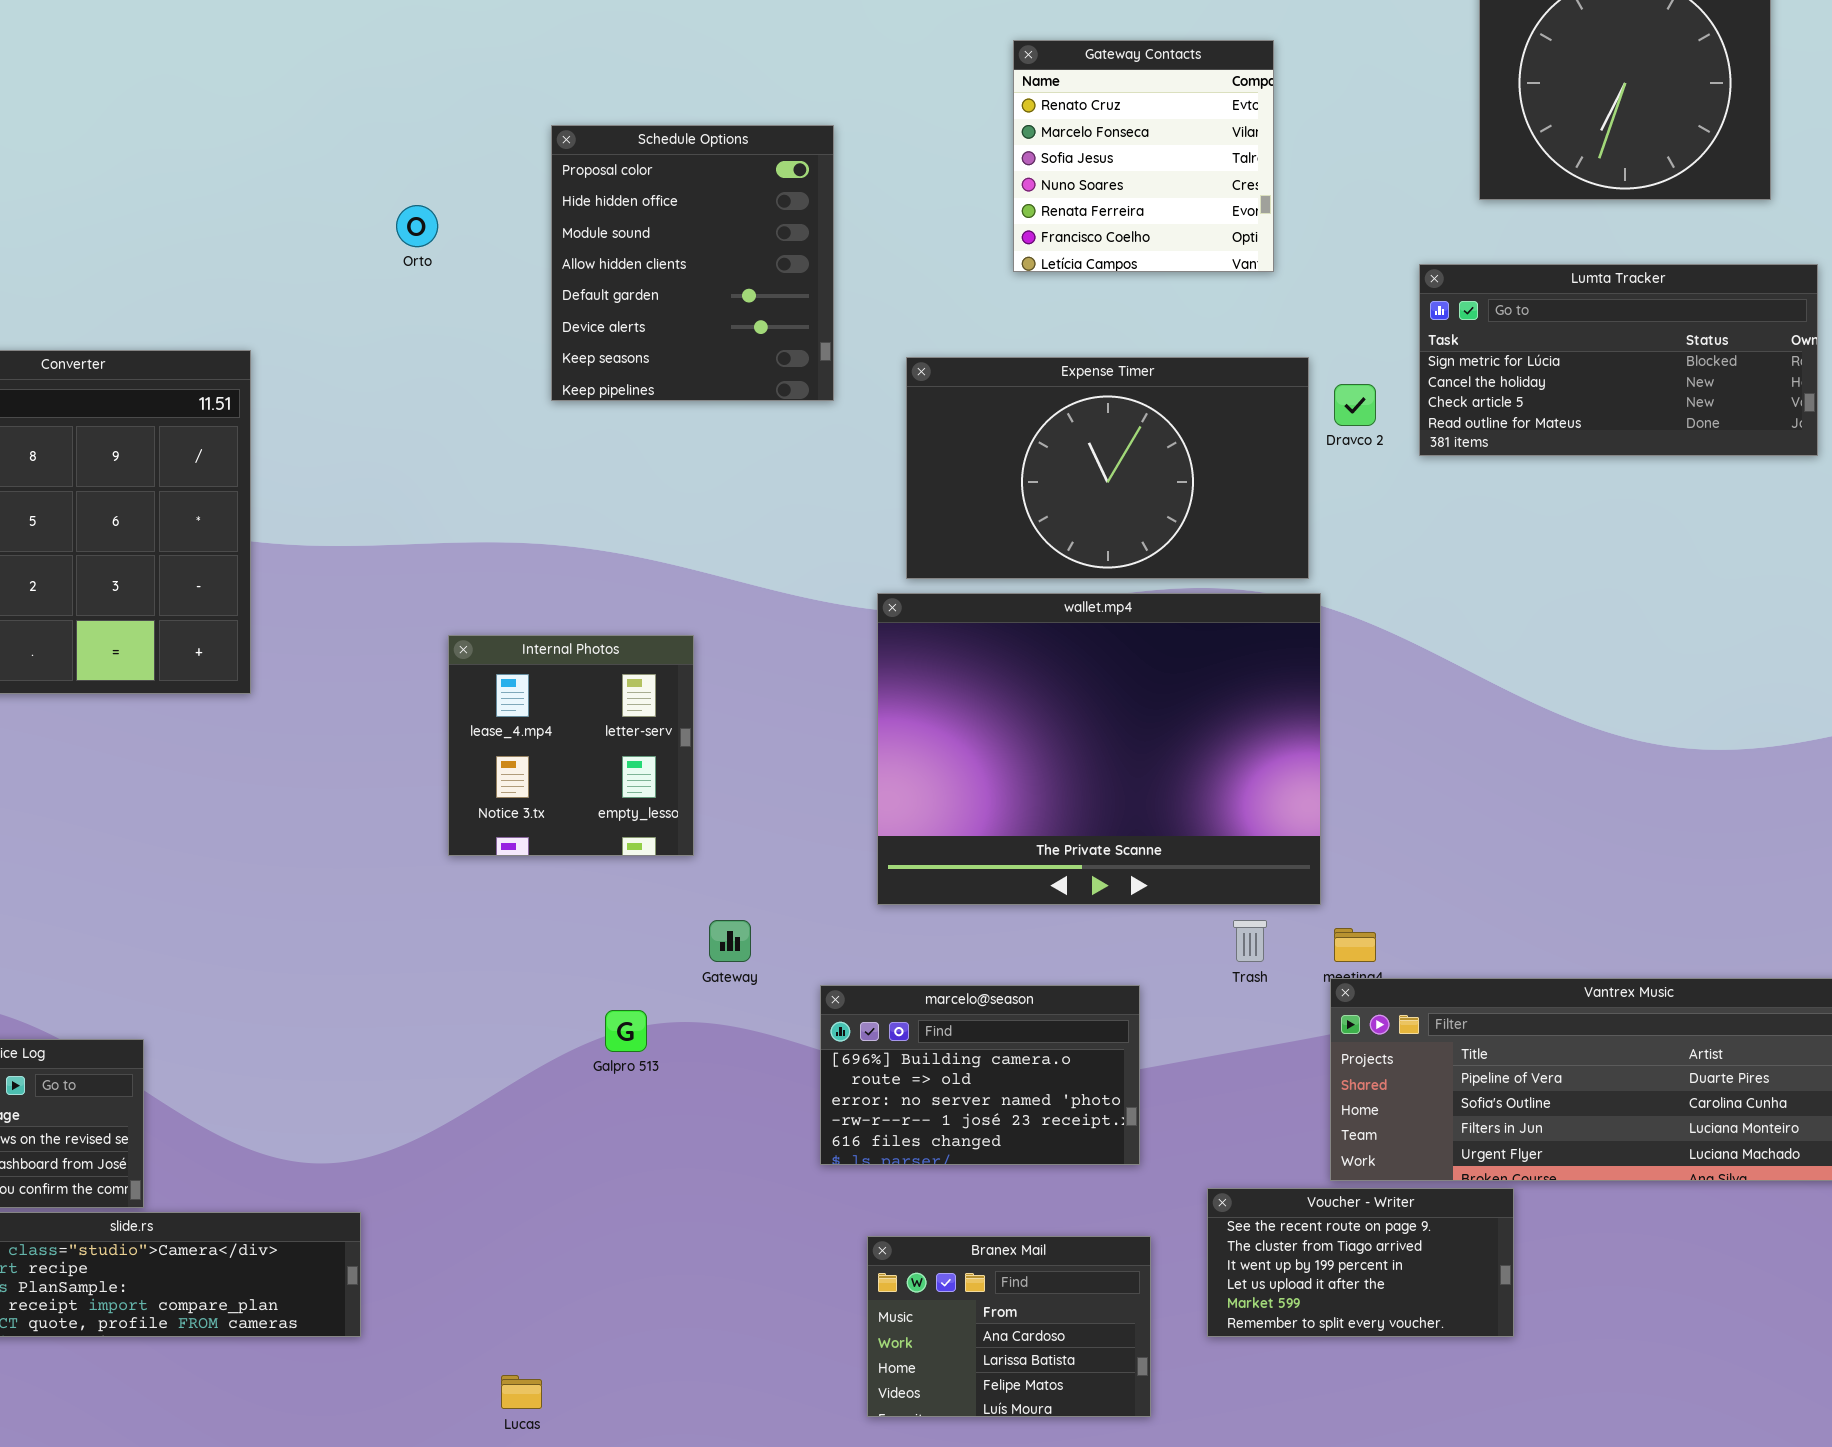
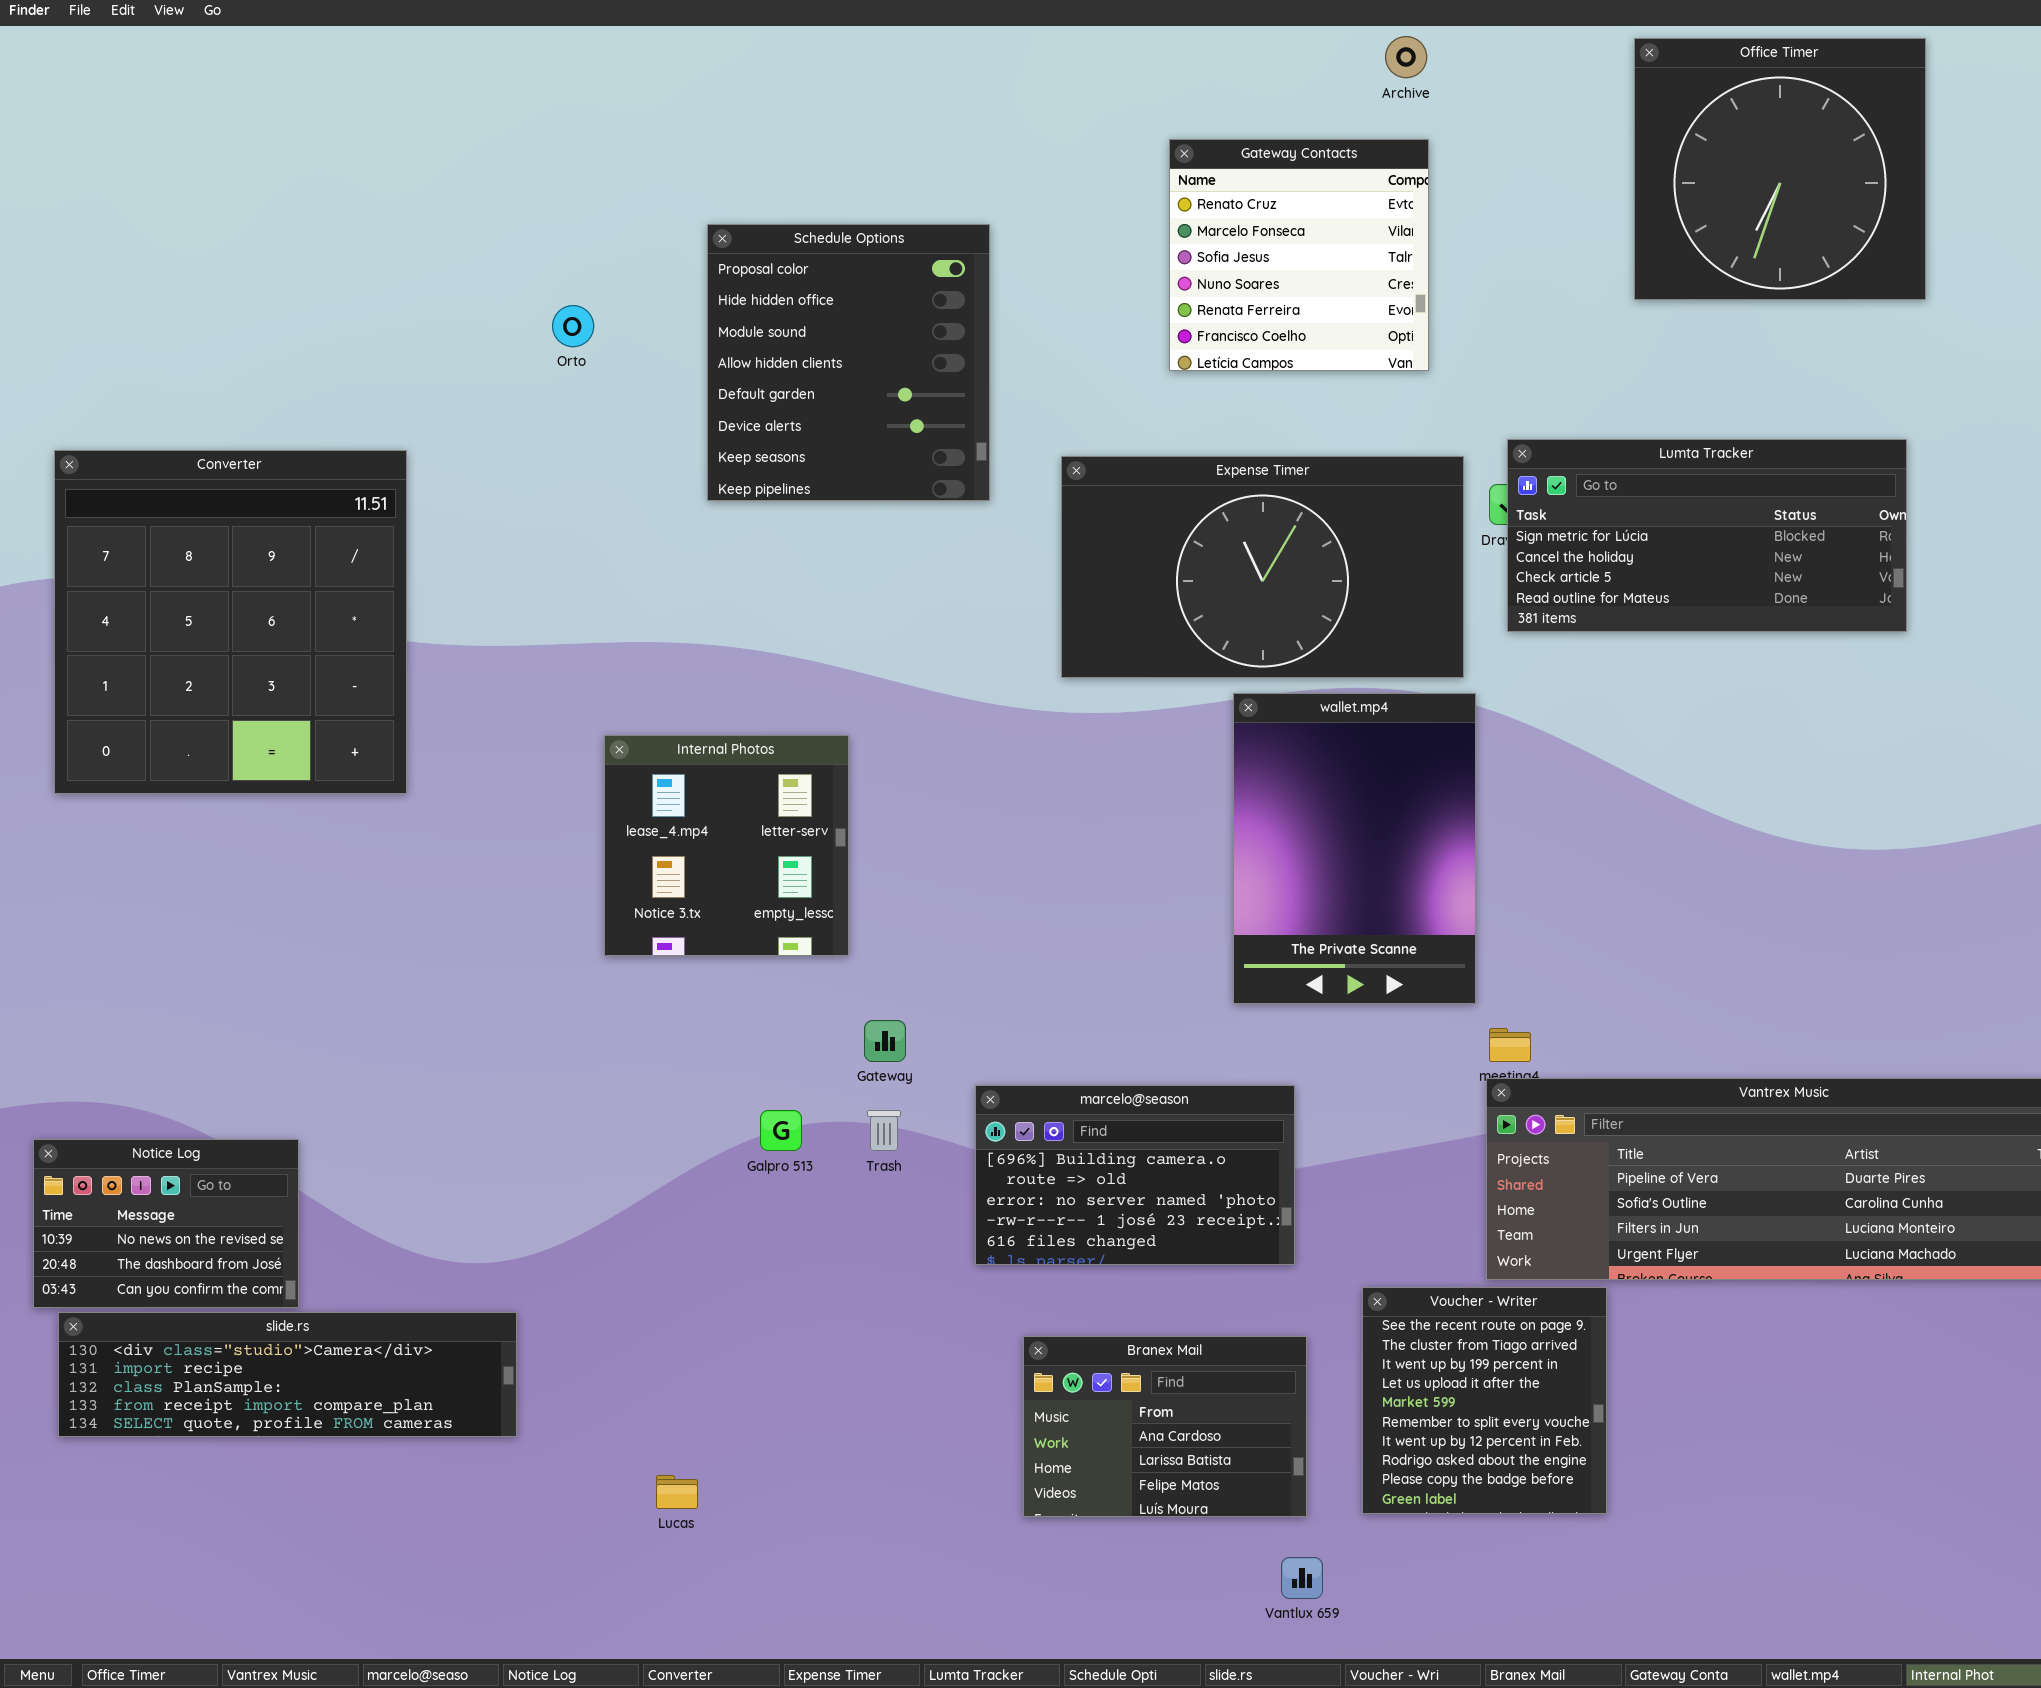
Lumta Tracker: [1419,264,1818,456] -> [1507,439,1907,632], moved
wallet.mp4: [877,593,1321,905] -> [1233,693,1476,1004], resized
Trash: [1233,920,1267,962] -> [867,1110,901,1151], moved
Voucher - Writer: [1207,1188,1514,1337] -> [1362,1287,1607,1514], resized

